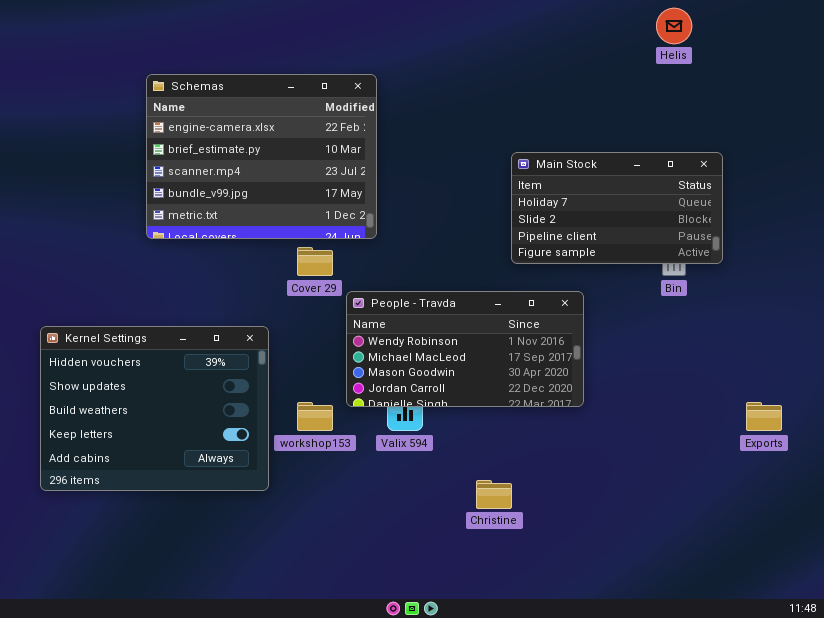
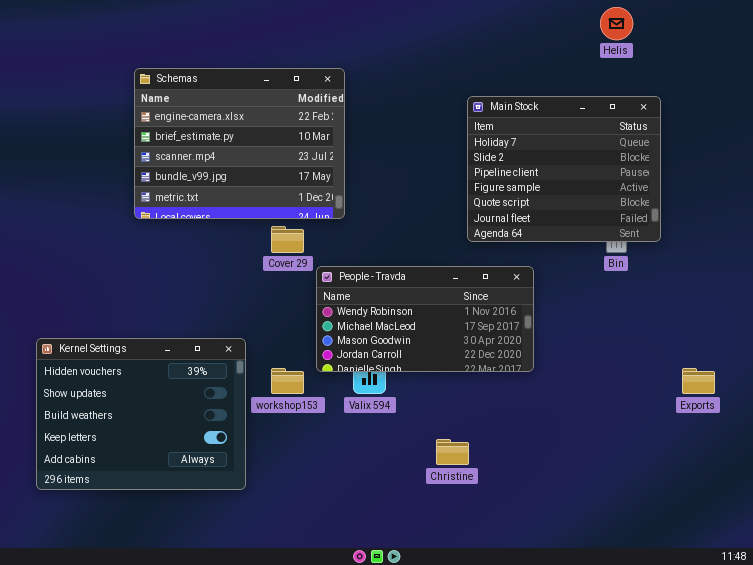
Main Stock: [511,152,723,264] -> [467,96,661,242], resized
Kernel Settings: [40,326,269,491] -> [36,338,246,490], moved

